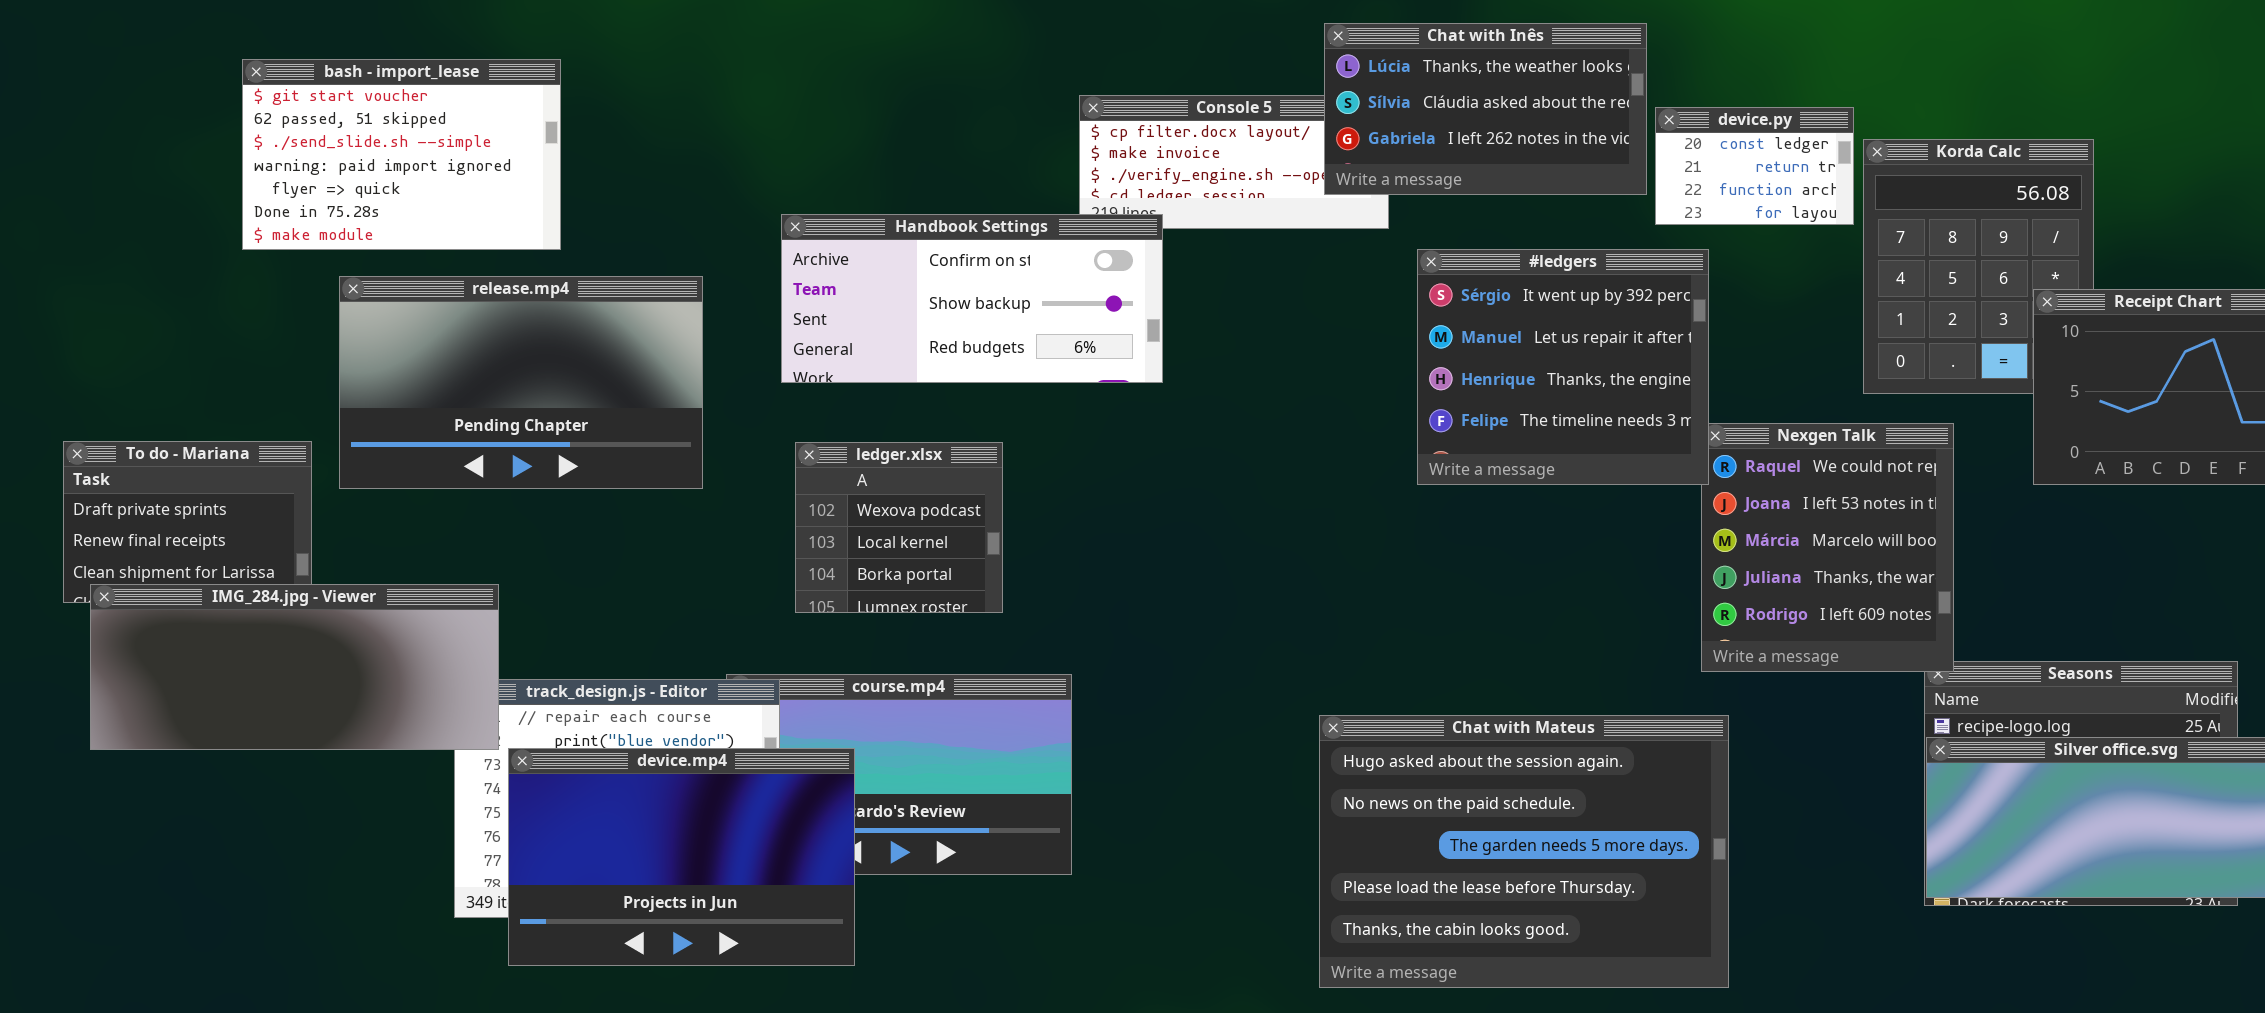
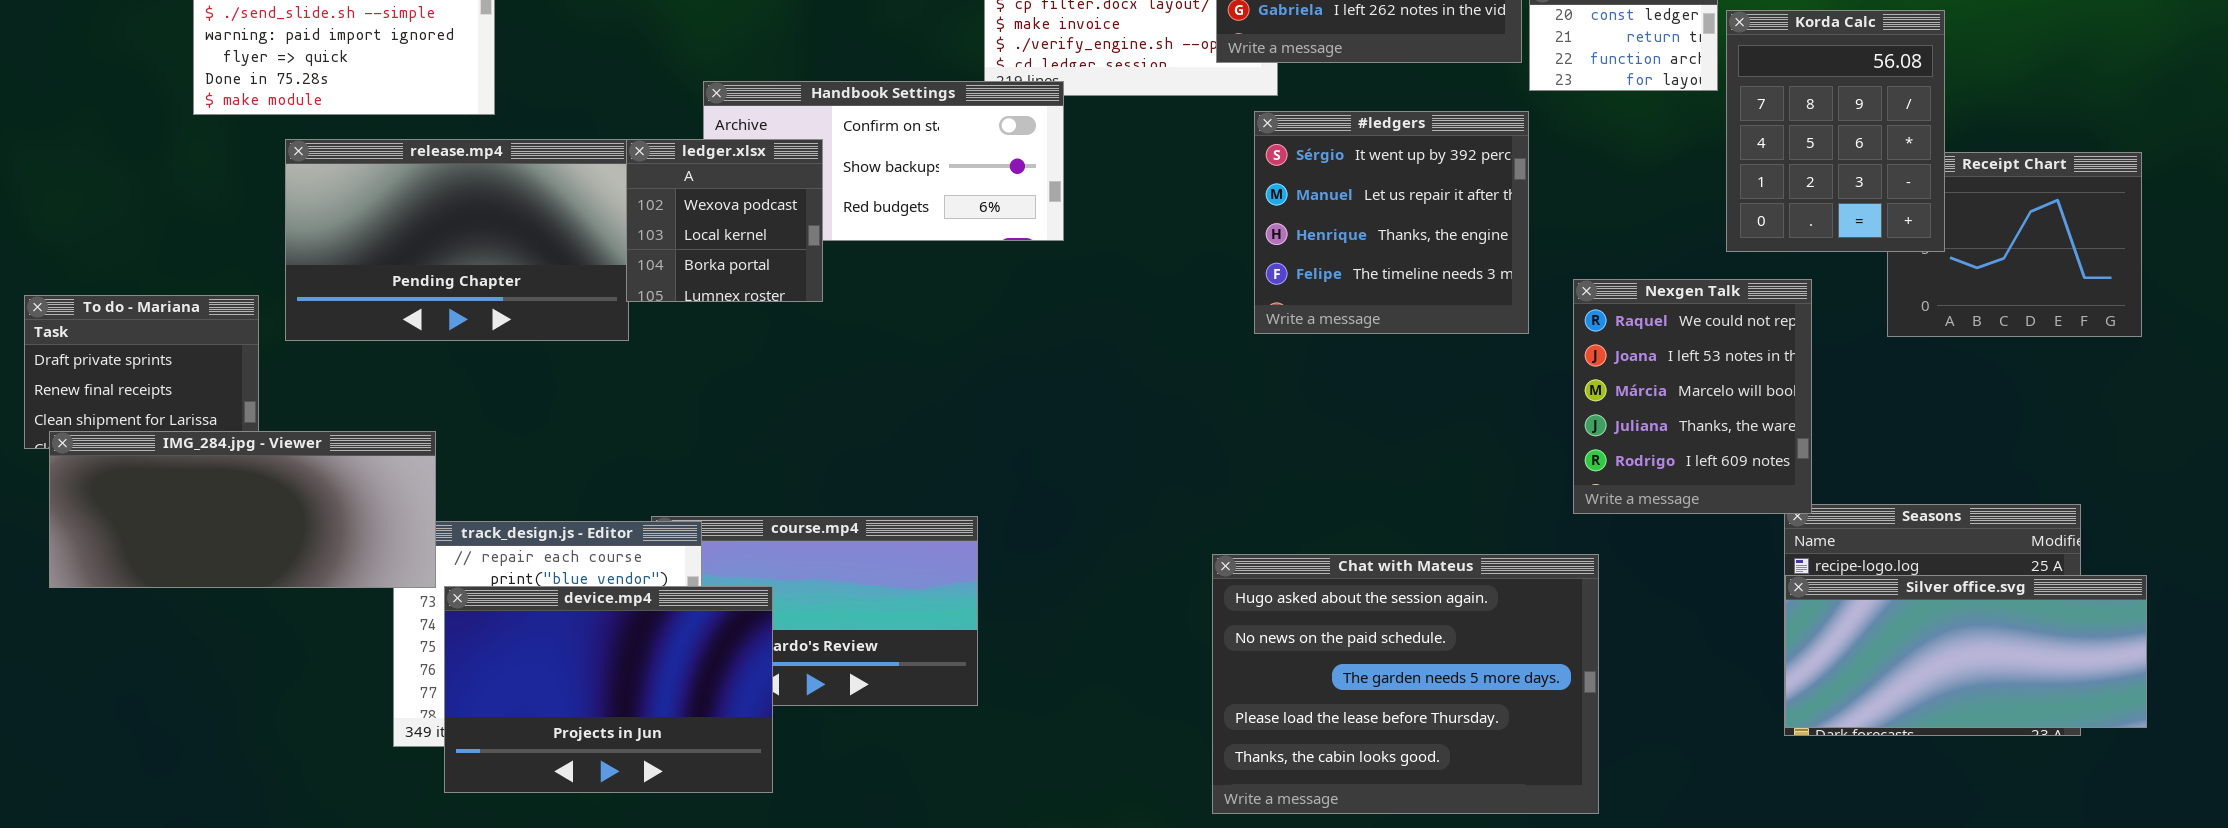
Korda Calc: [1863,139,2094,394] -> [1726,10,1945,252], raised
#ledgers: [1417,249,1709,485] -> [1254,111,1529,334], moved
ledger.xlsx: [795,442,1003,613] -> [626,139,823,302], moved

